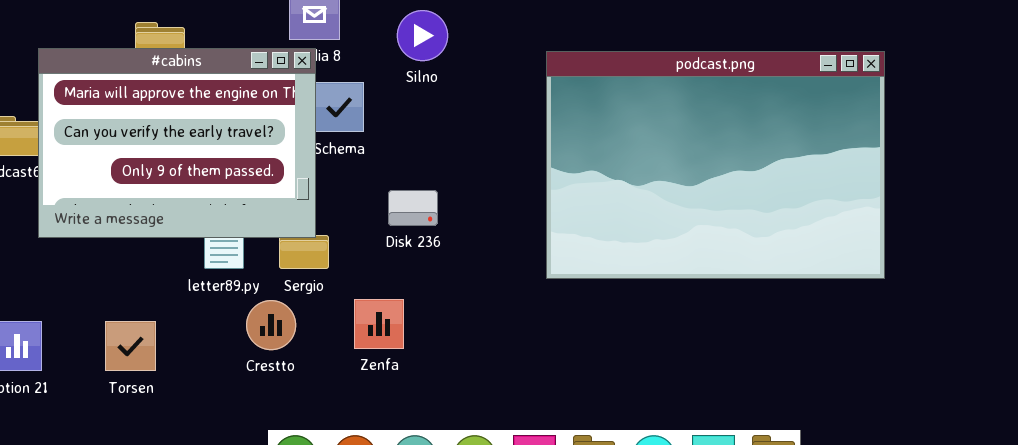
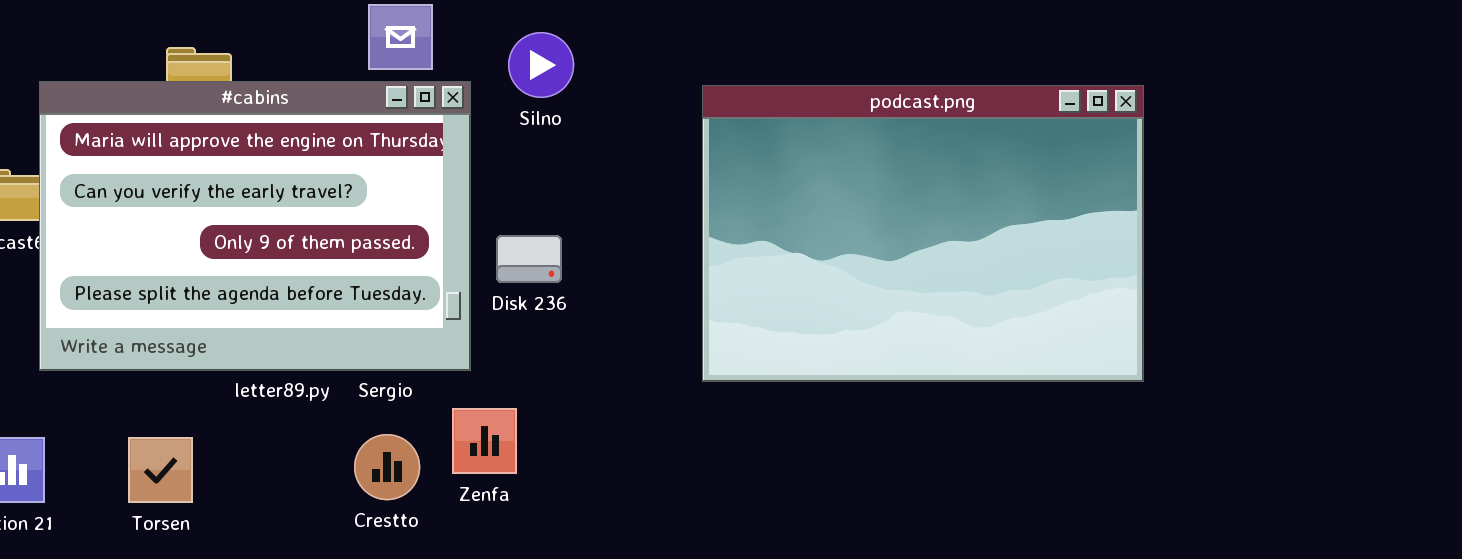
#cabins: [38,48,316,238] -> [39,81,471,371], resized
Disk 236: [388,190,438,226] -> [496,235,562,283], moved
Crestto: [246,300,296,350] -> [354,434,420,500], moved

